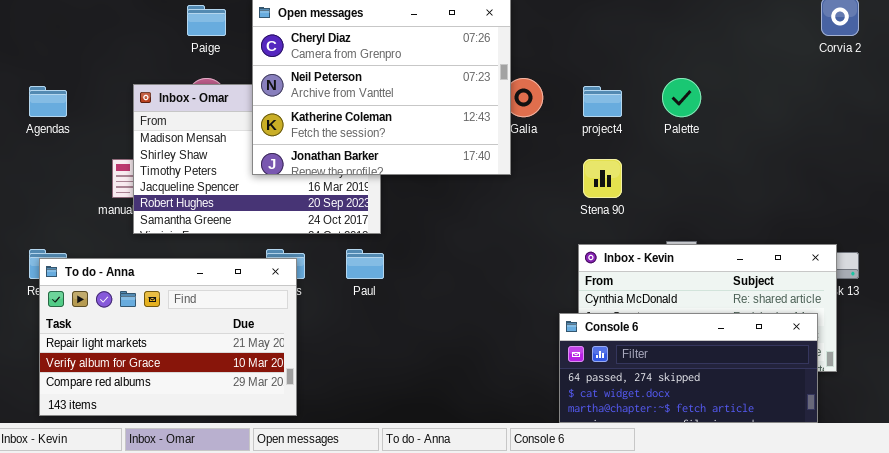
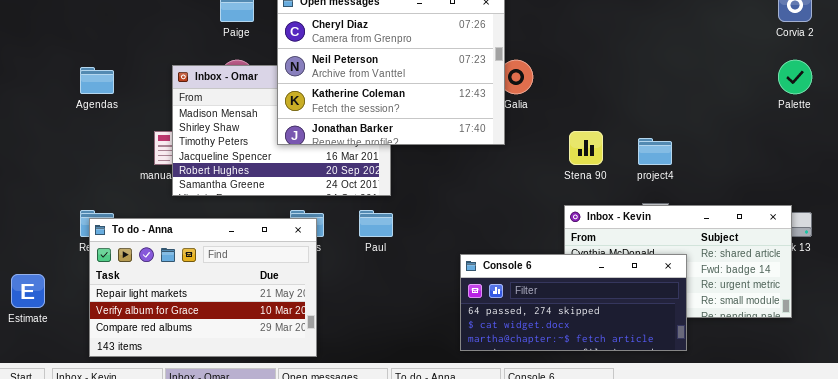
Palette: [662,78,701,117] -> [778,60,812,94], moved
project4: [583,86,622,117] -> [638,138,672,165], moved
Console 6: [559,313,818,423] -> [460,254,687,351], moved

